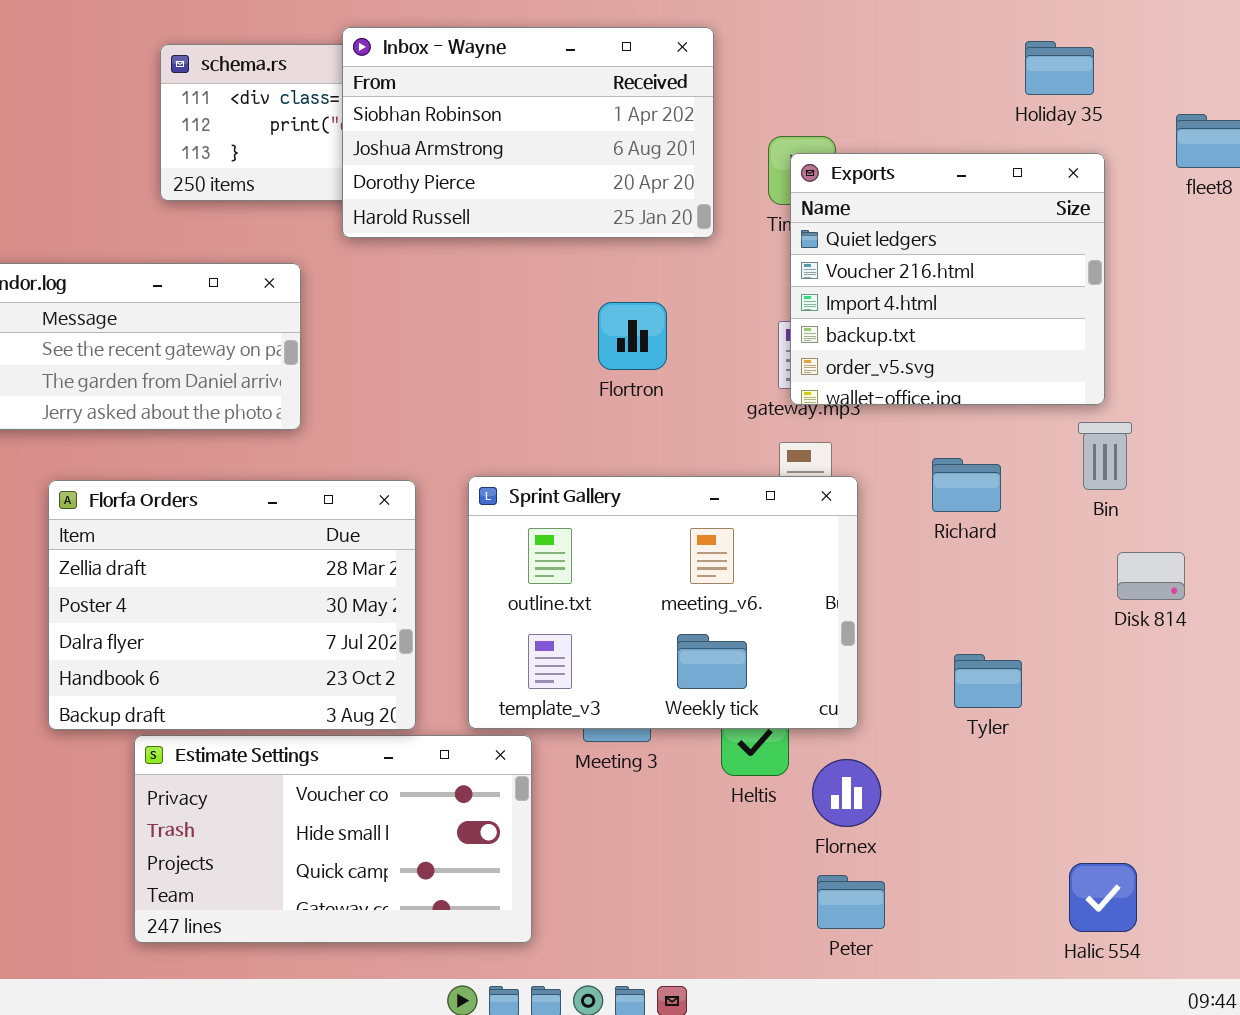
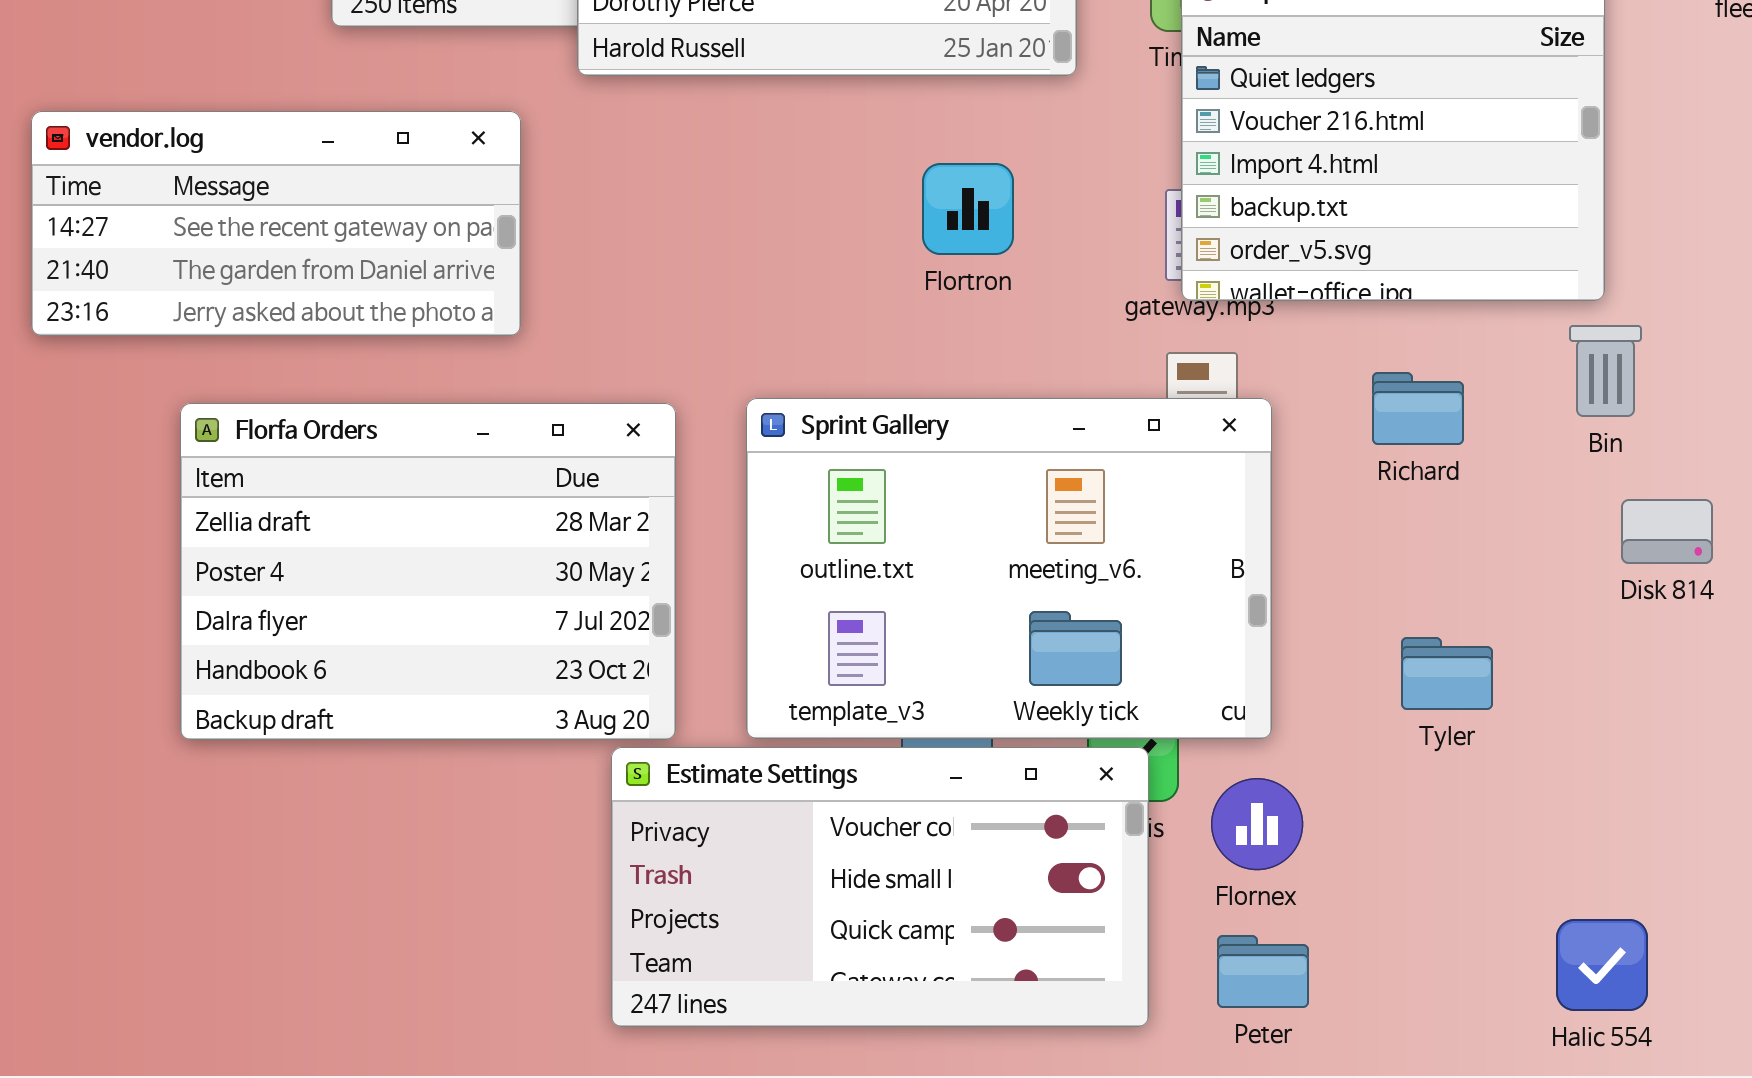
Estimate Settings: [134,735,532,943] -> [611,747,1149,1027], moved

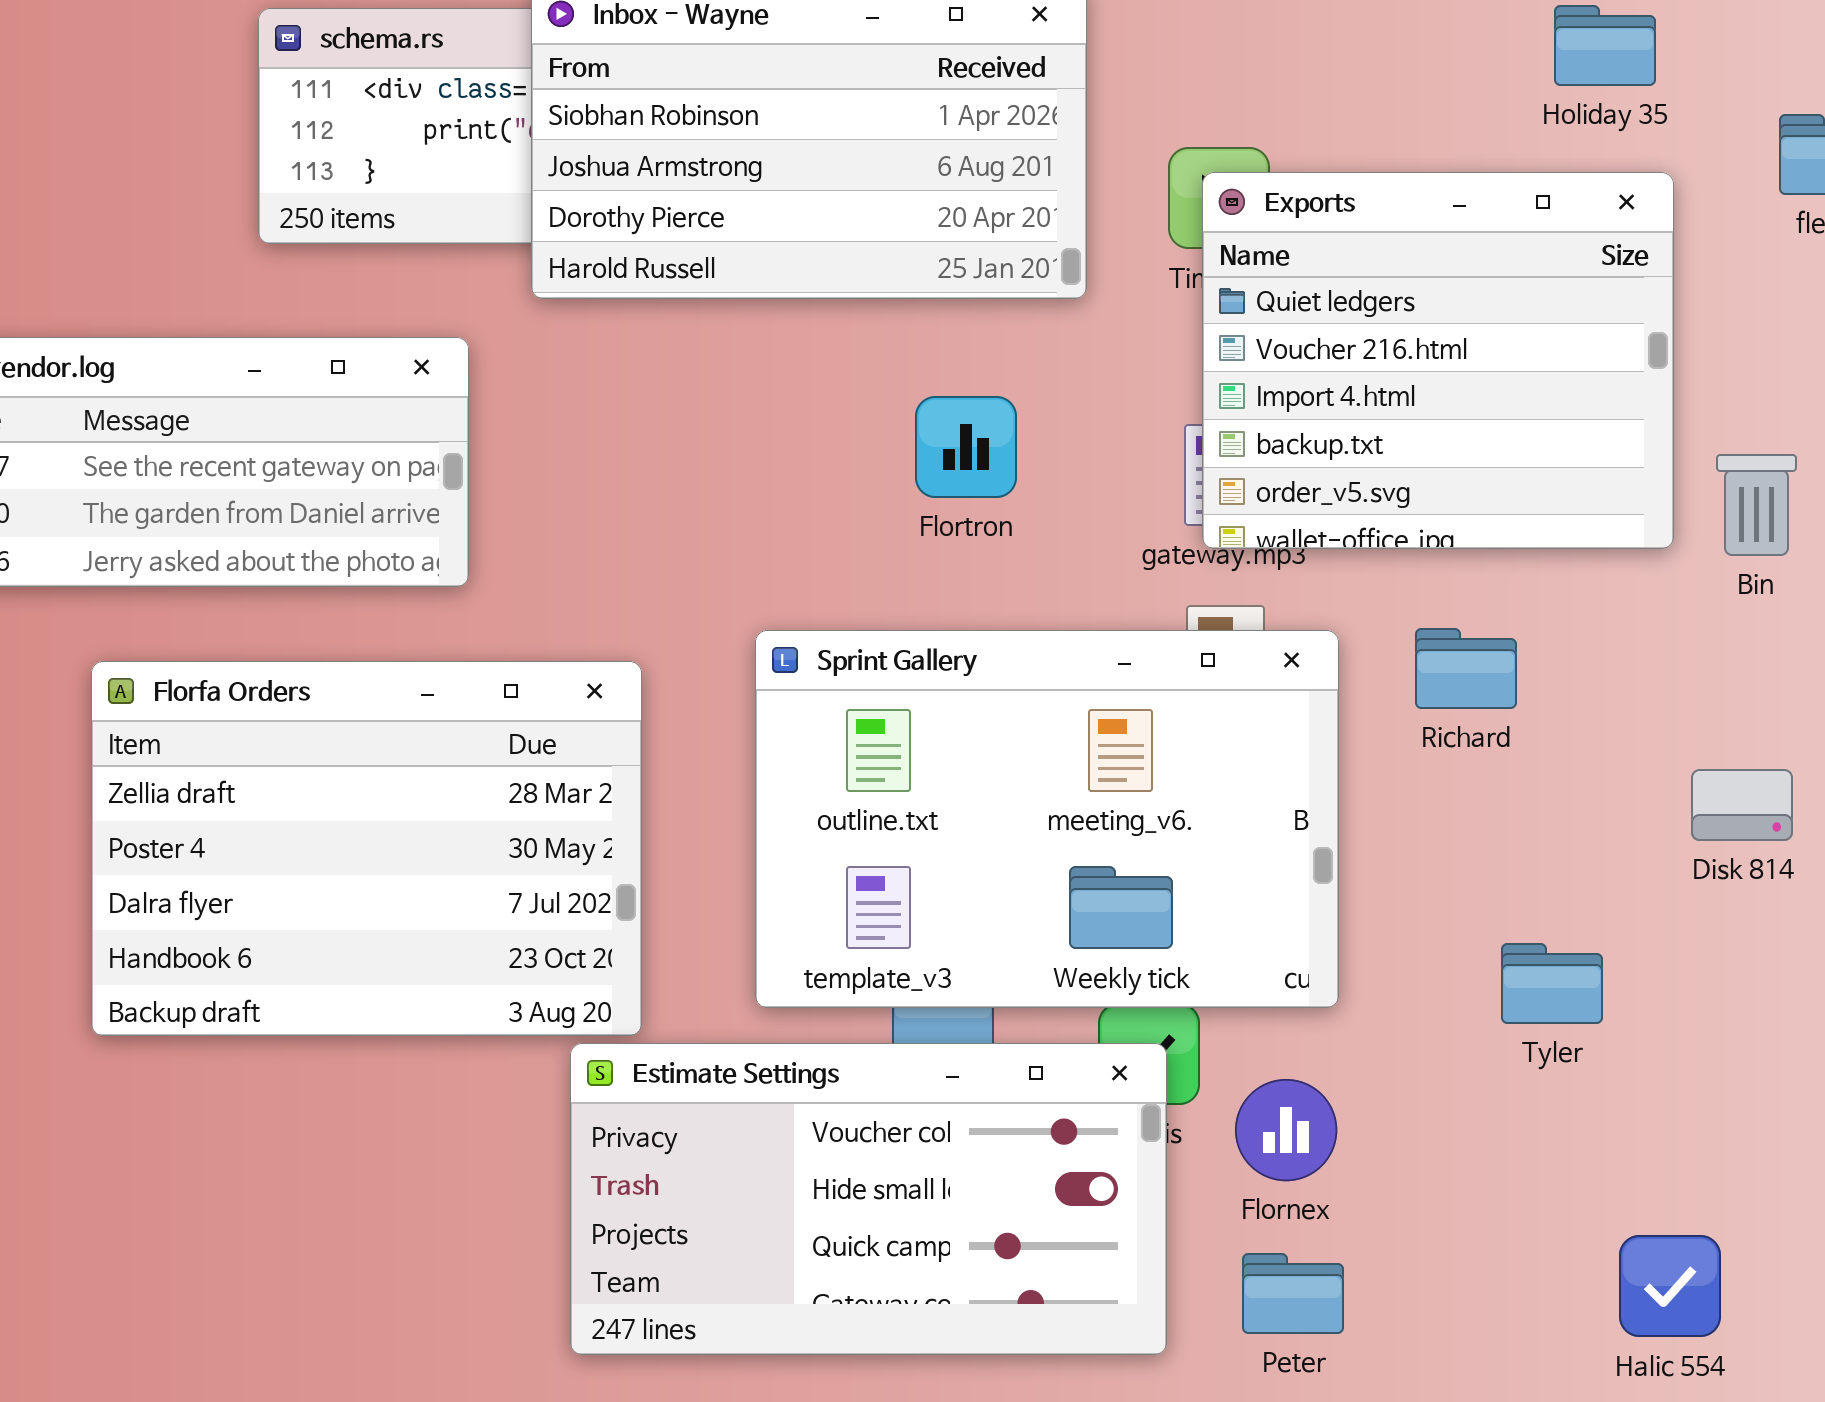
Bin: [1569,325,1642,417] -> [1716,454,1797,556], moved
Sprint Gallery: [746,398,1272,739] -> [755,630,1339,1008], moved
Tyler: [1401,637,1493,710] -> [1501,943,1603,1024], moved

